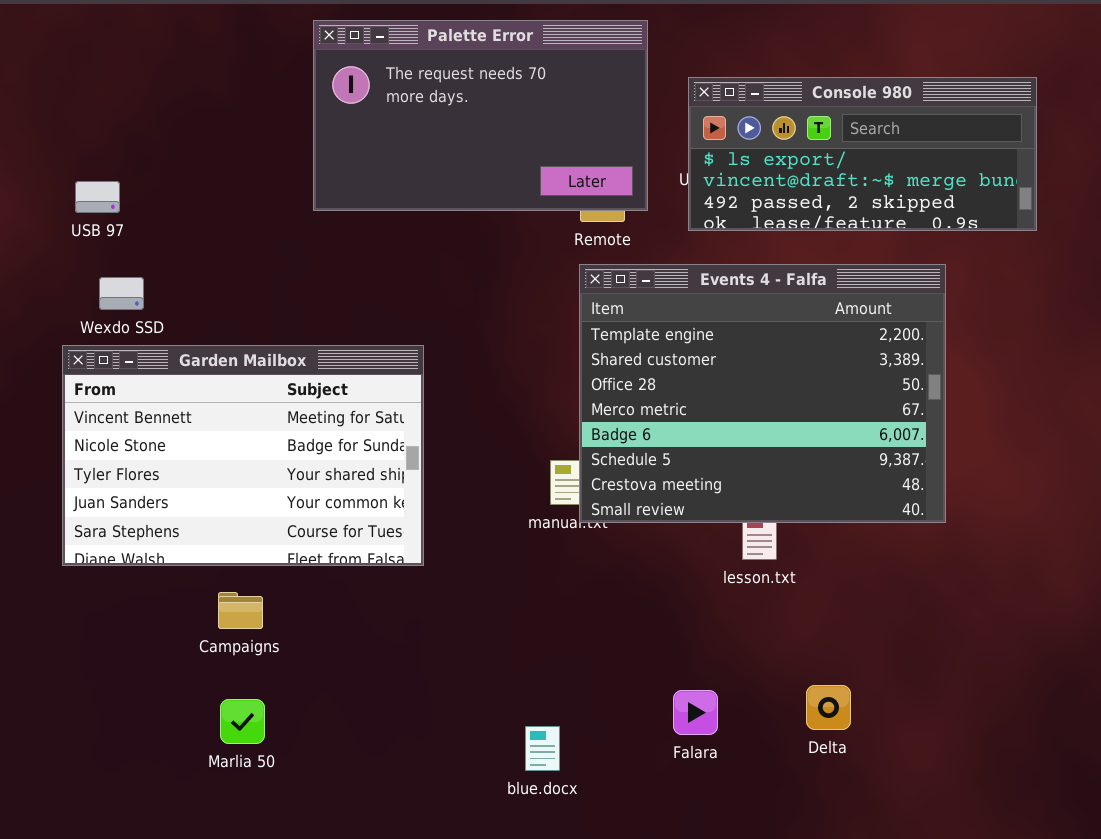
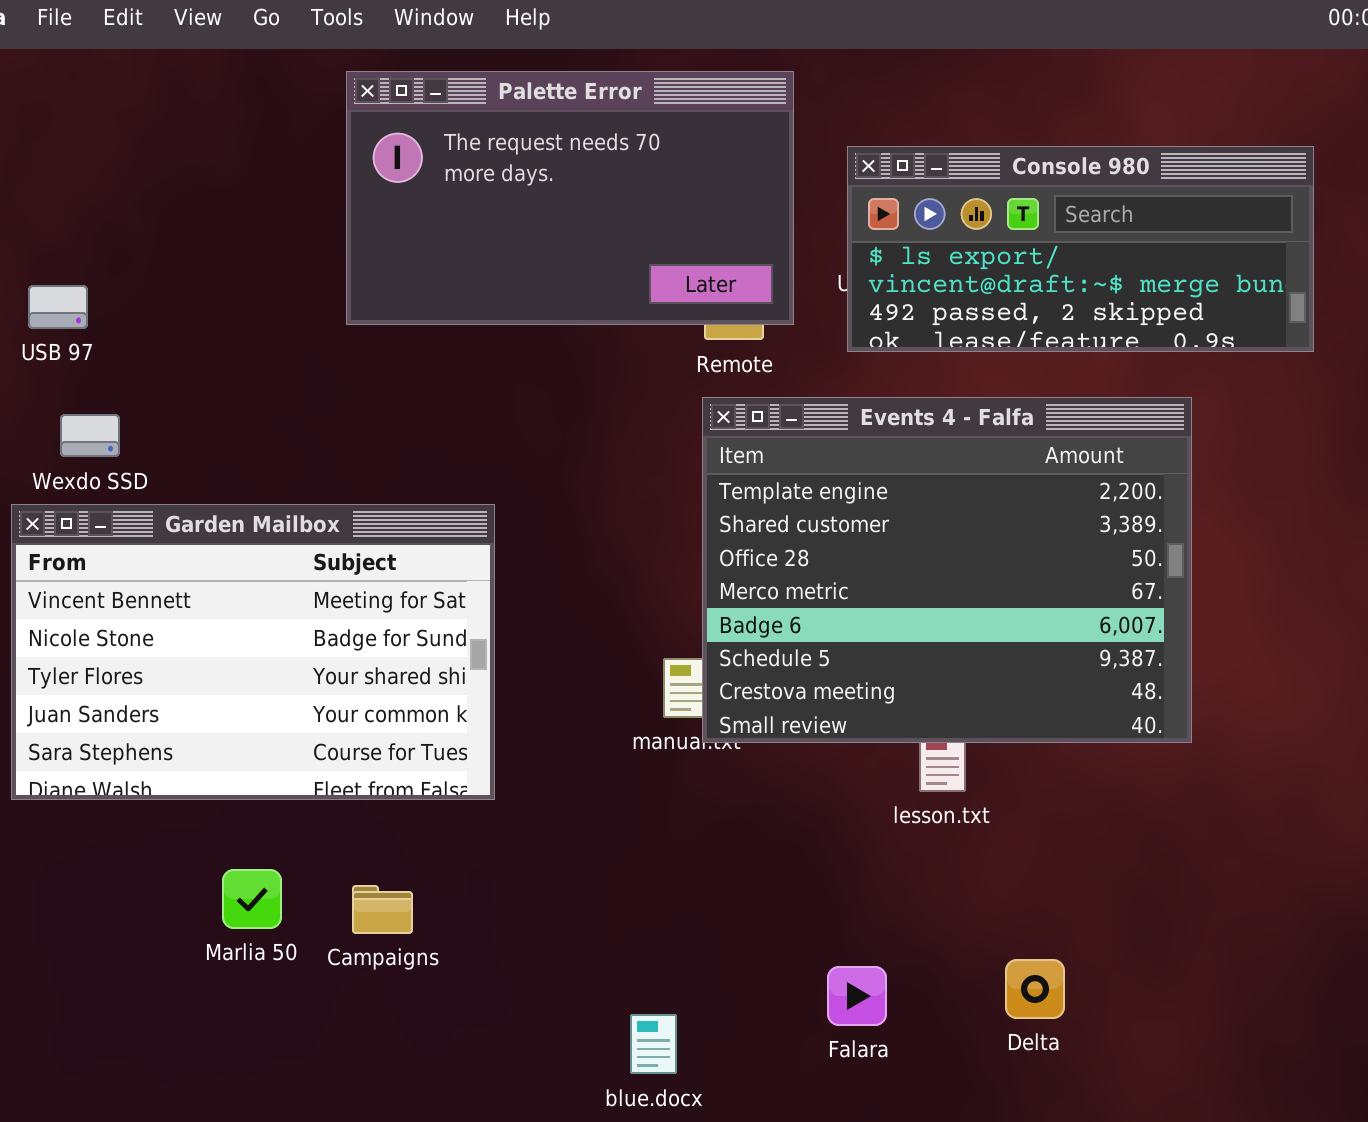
Campaigns: [218,592,263,629] -> [352,885,413,934], moved
Marlia 50: [220,699,265,744] -> [222,869,282,929], moved

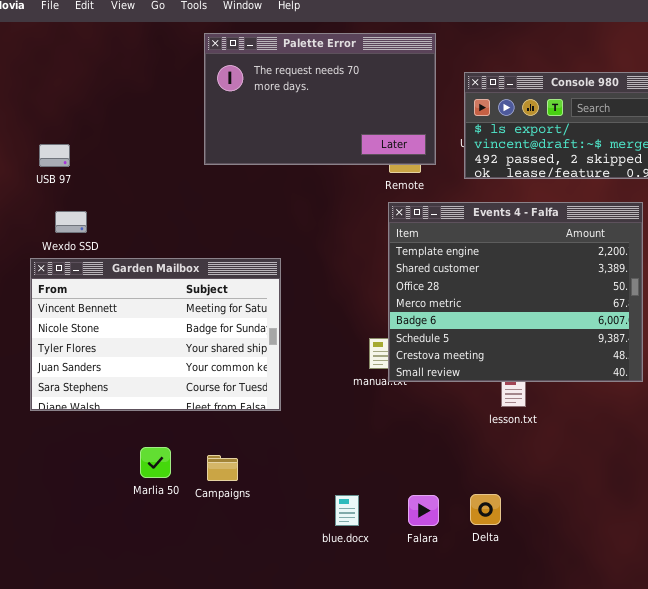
Delta: [1005,959,1065,1019] -> [470,494,501,525], moved
Falara: [827,966,887,1026] -> [408,495,439,526], moved
blue.docx: [630,1014,677,1074] -> [335,495,359,526], moved

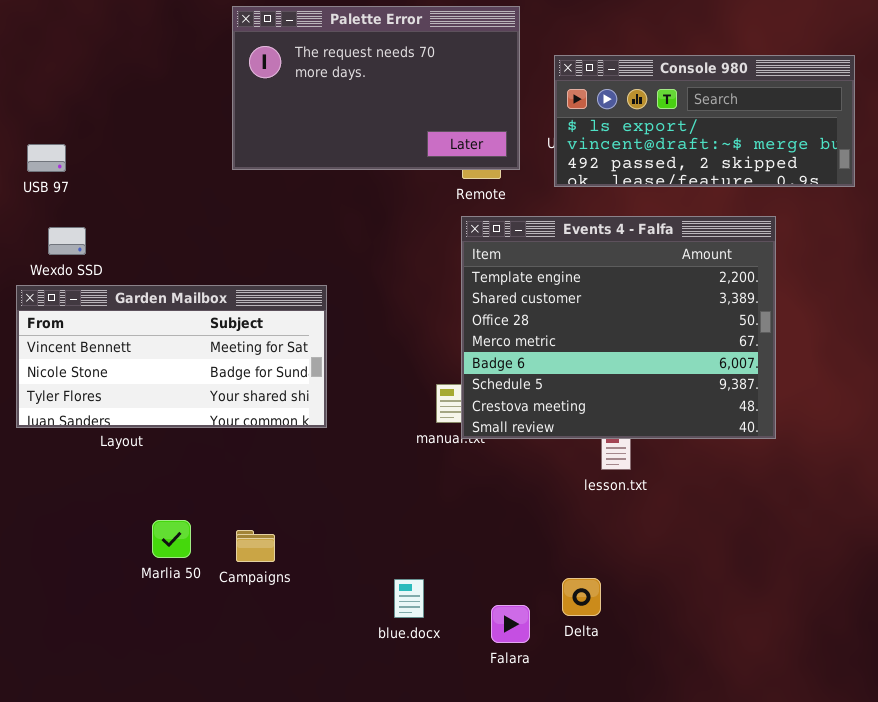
Garden Mailbox: [30,258,281,411] -> [16,285,327,428], resized
Falara: [408,495,439,526] -> [491,605,530,643], moved

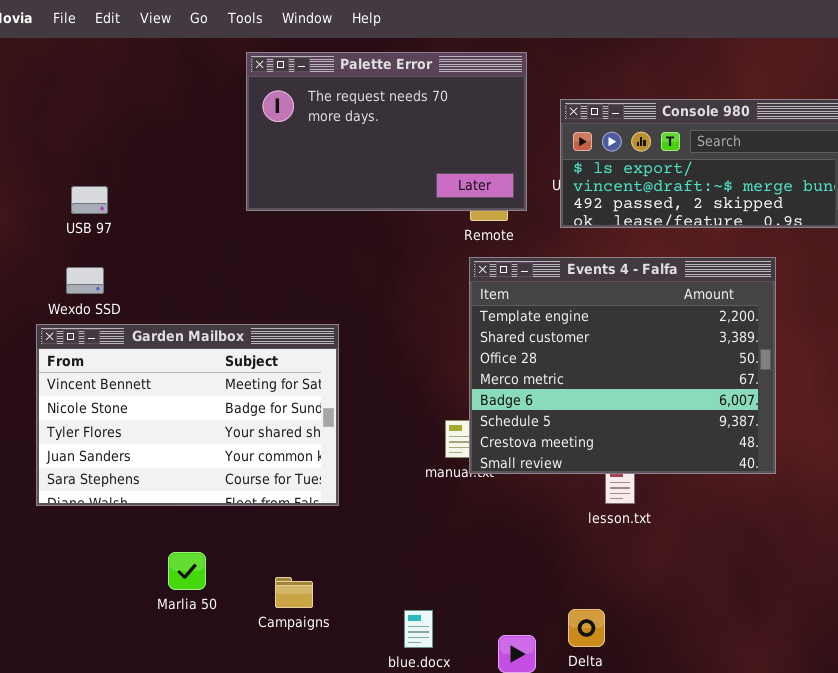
USB 97: [27,144,66,172] -> [71,186,108,214], moved
Garden Mailbox: [16,285,327,428] -> [36,324,339,506], resized
Campaigns: [236,530,275,562] -> [275,577,313,608], moved

